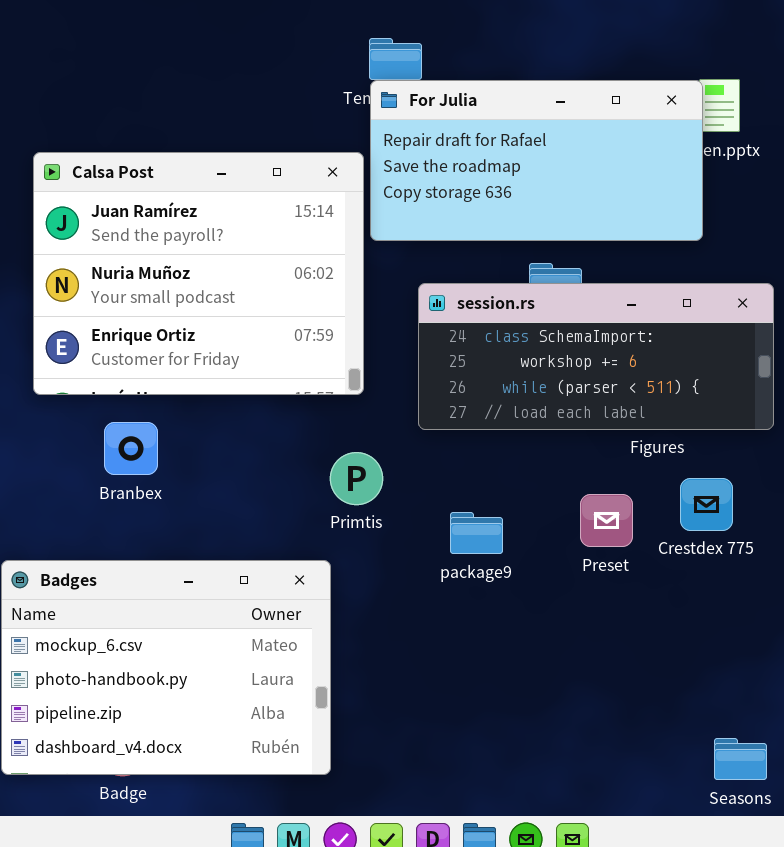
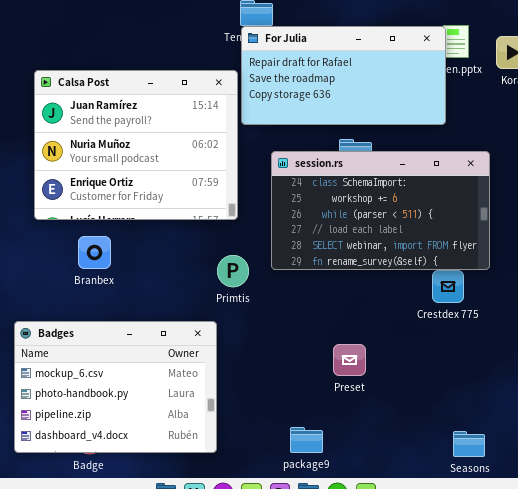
session.rs: [418,283,774,430] -> [271,151,490,270], resized
Preset: [580,494,633,547] -> [333,344,366,376], moved
package9: [450,512,503,554] -> [290,427,323,453], moved

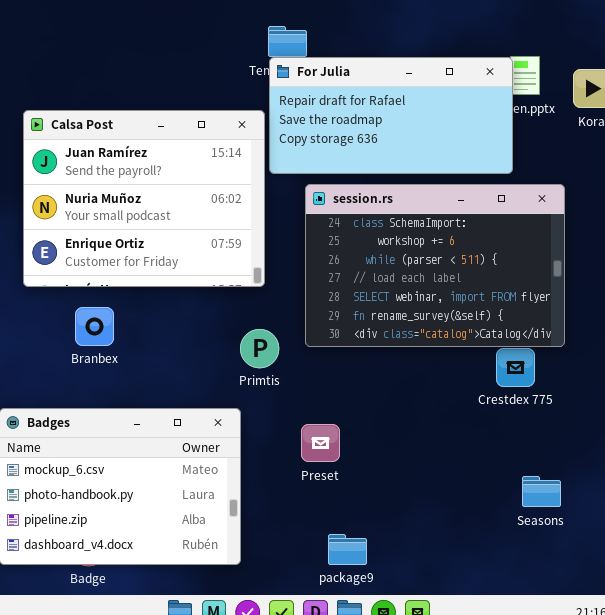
session.rs: [271,151,490,270] -> [305,184,565,347], resized
Preset: [333,344,366,376] -> [301,424,340,462], moved
Seasons: [453,431,485,457] -> [522,476,561,507], moved

